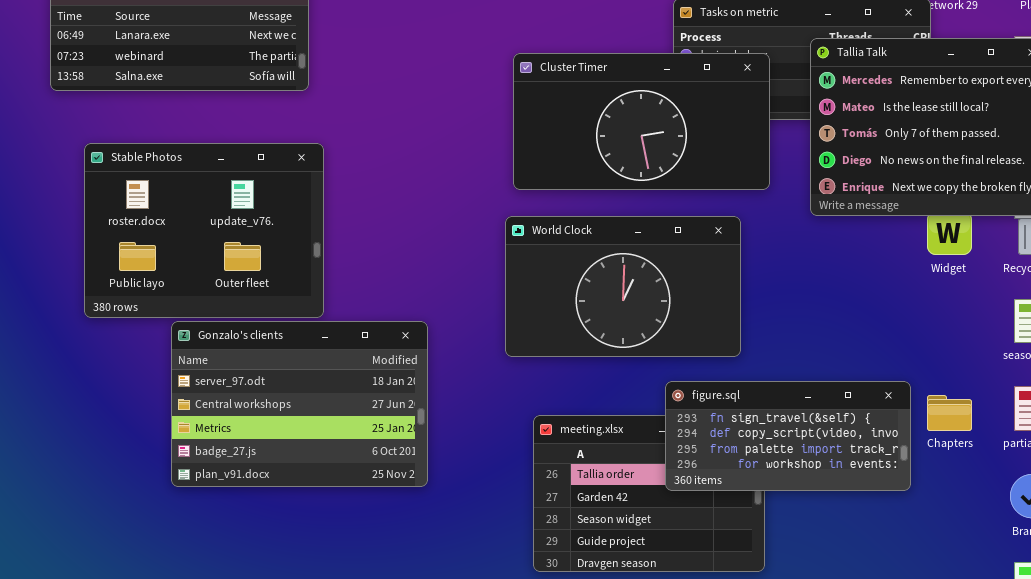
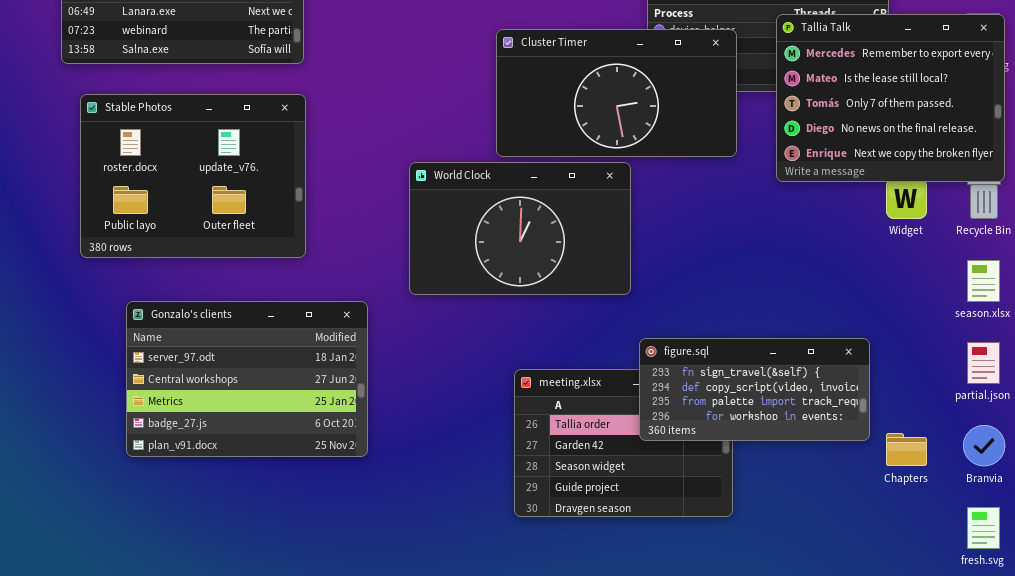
Stable Photos: [84,143,324,318] -> [80,94,306,258], moved
World Clock: [505,216,741,357] -> [409,162,631,295], moved
Gonzalo's clients: [171,321,428,487] -> [126,301,368,457], moved
Chapters: [927,395,972,431] -> [886,433,927,466], moved

